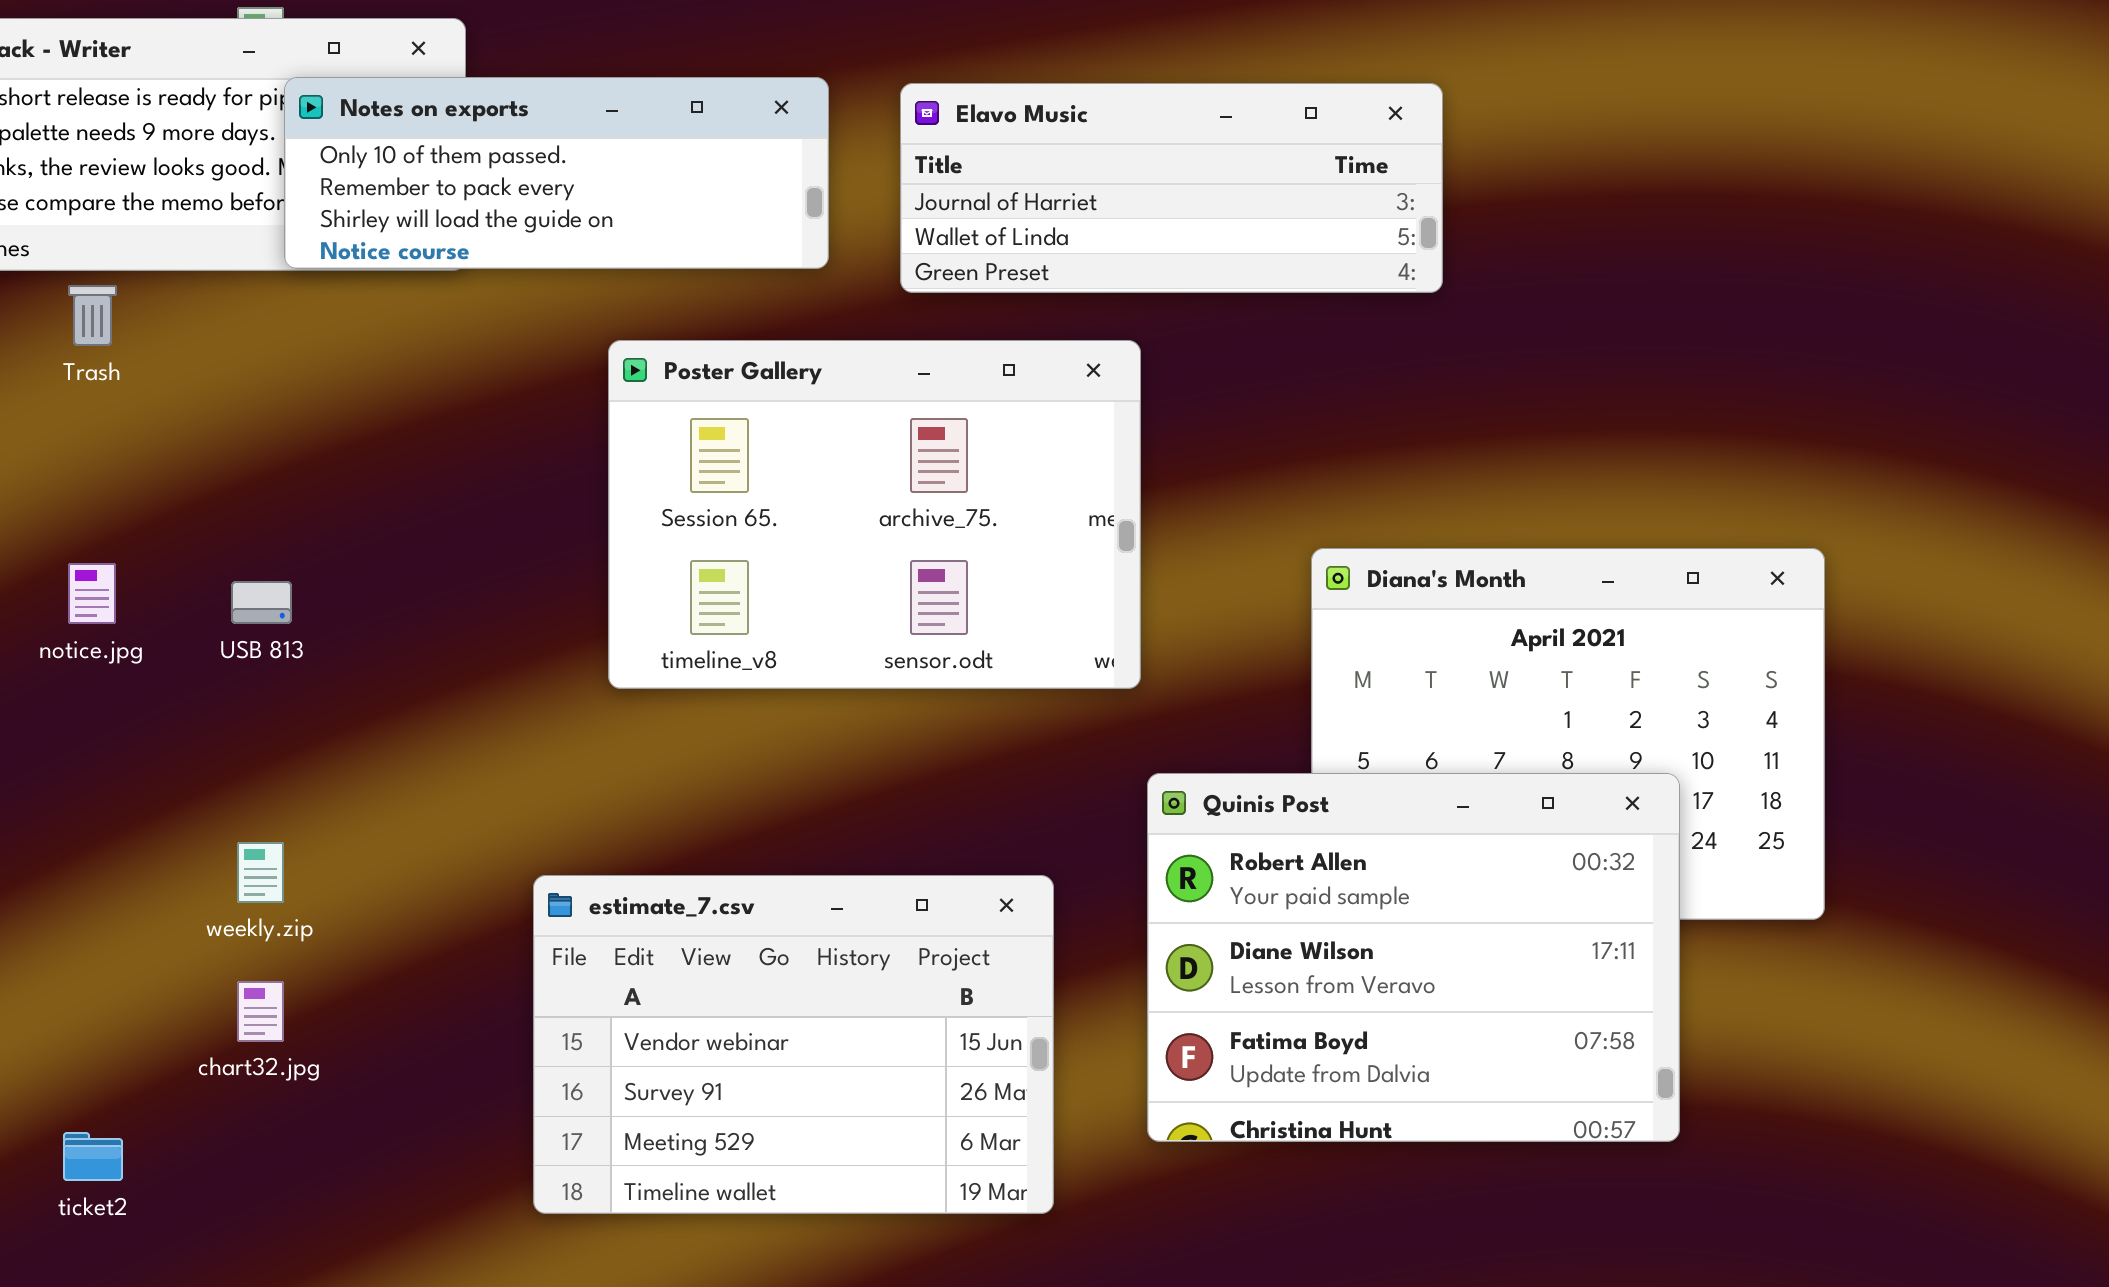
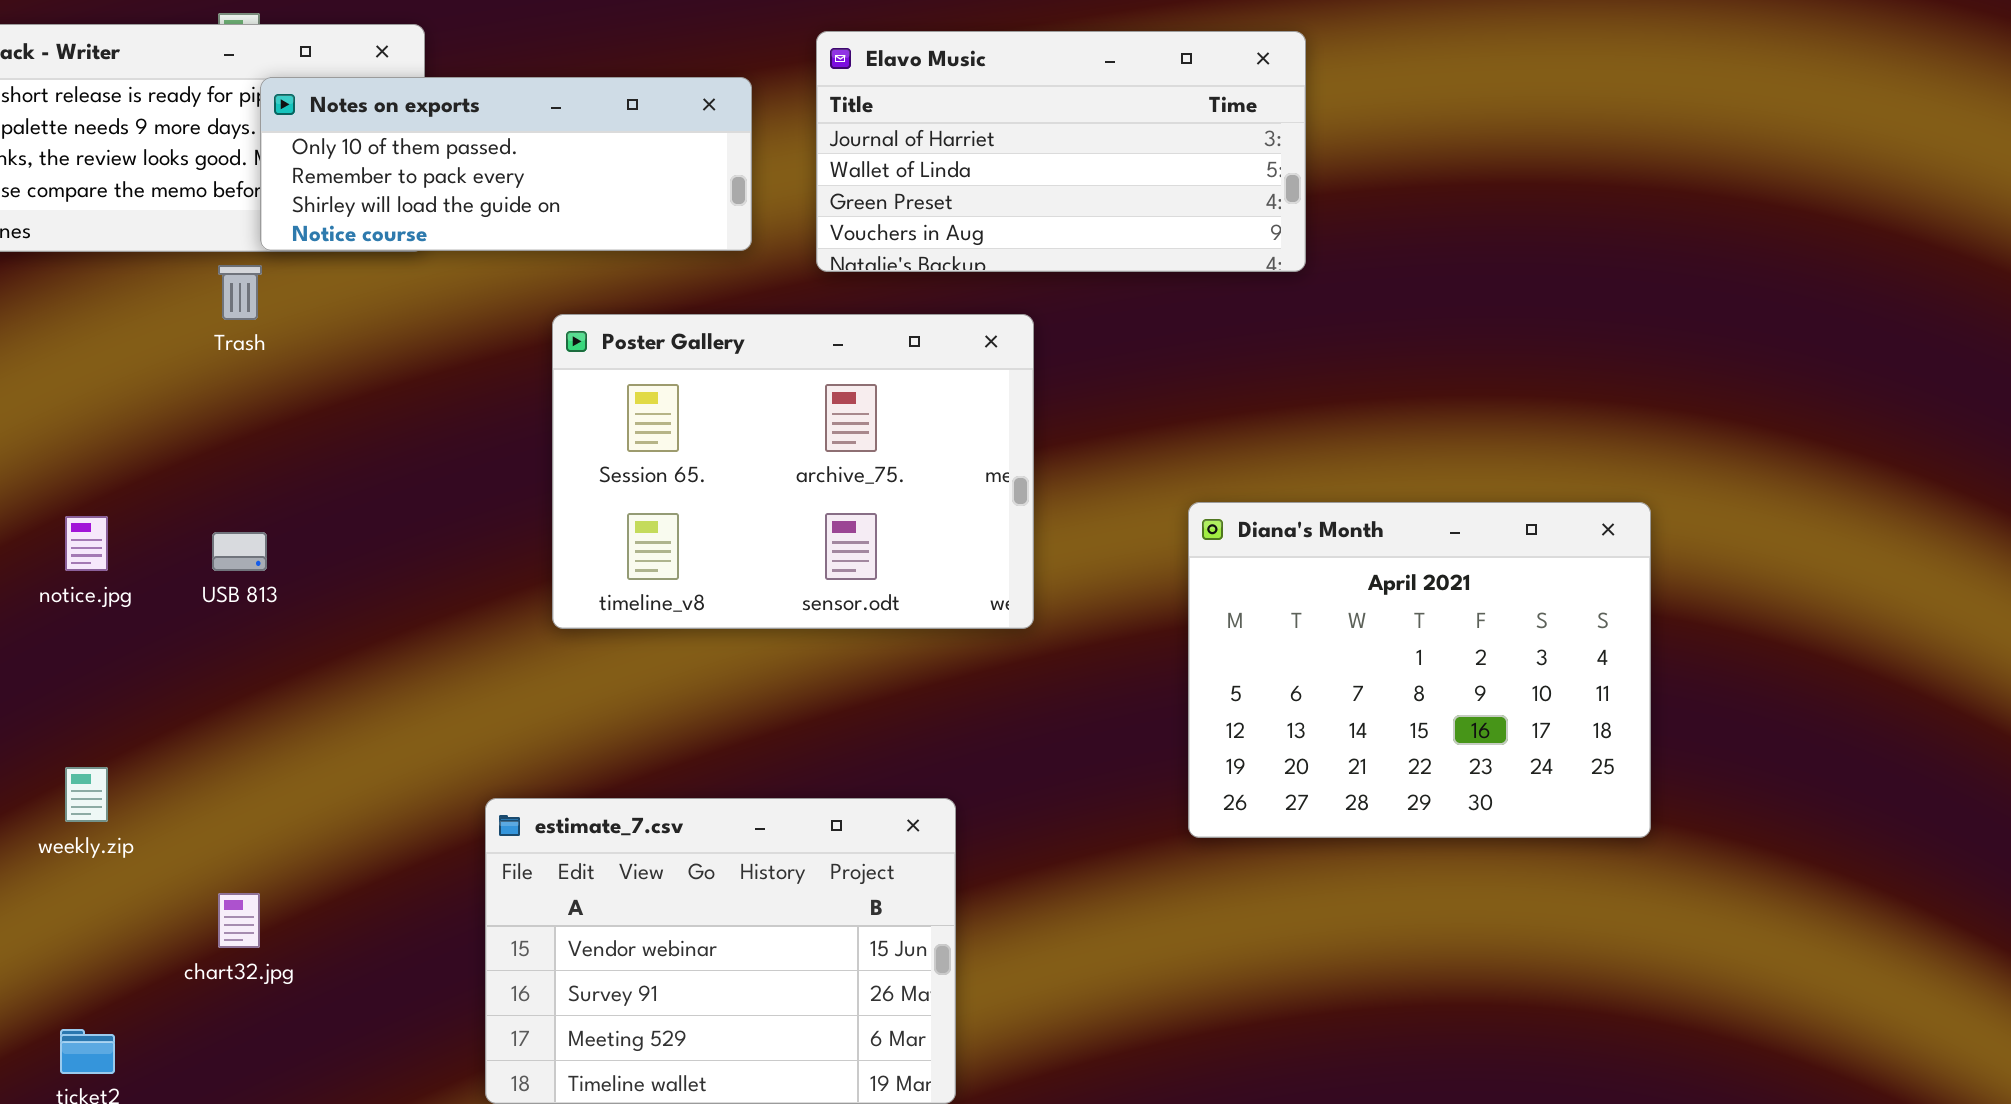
Elavo Music: [900,83,1443,293] -> [816,31,1306,272], resized
Trash: [68,285,117,346] -> [218,265,262,320], moved
Quinis Post: [1147,773,1680,1142] -> none, closed
weekly.zip: [237,842,284,903] -> [65,767,108,822], moved

